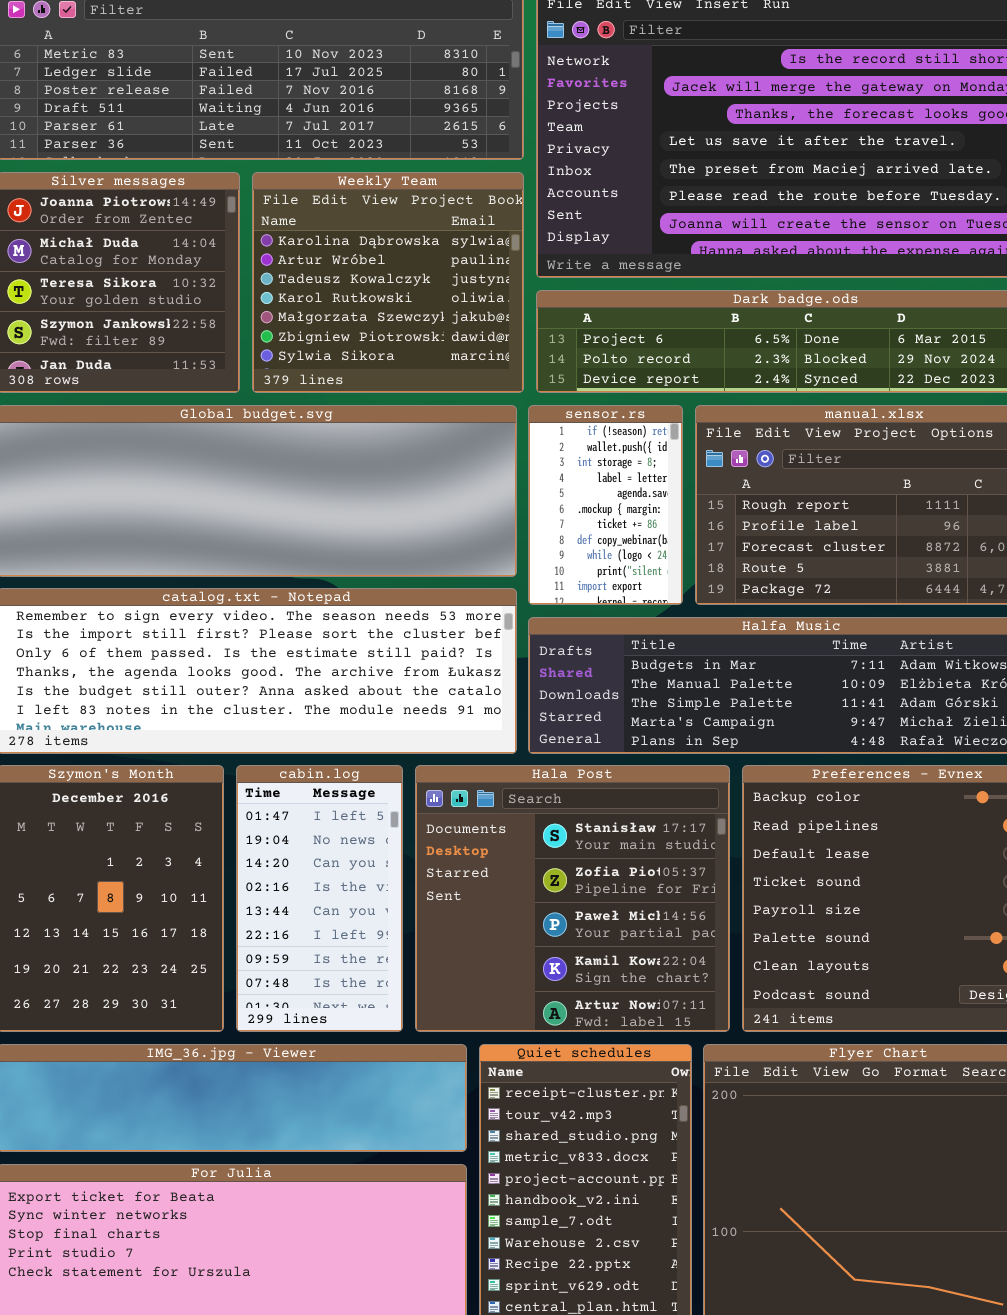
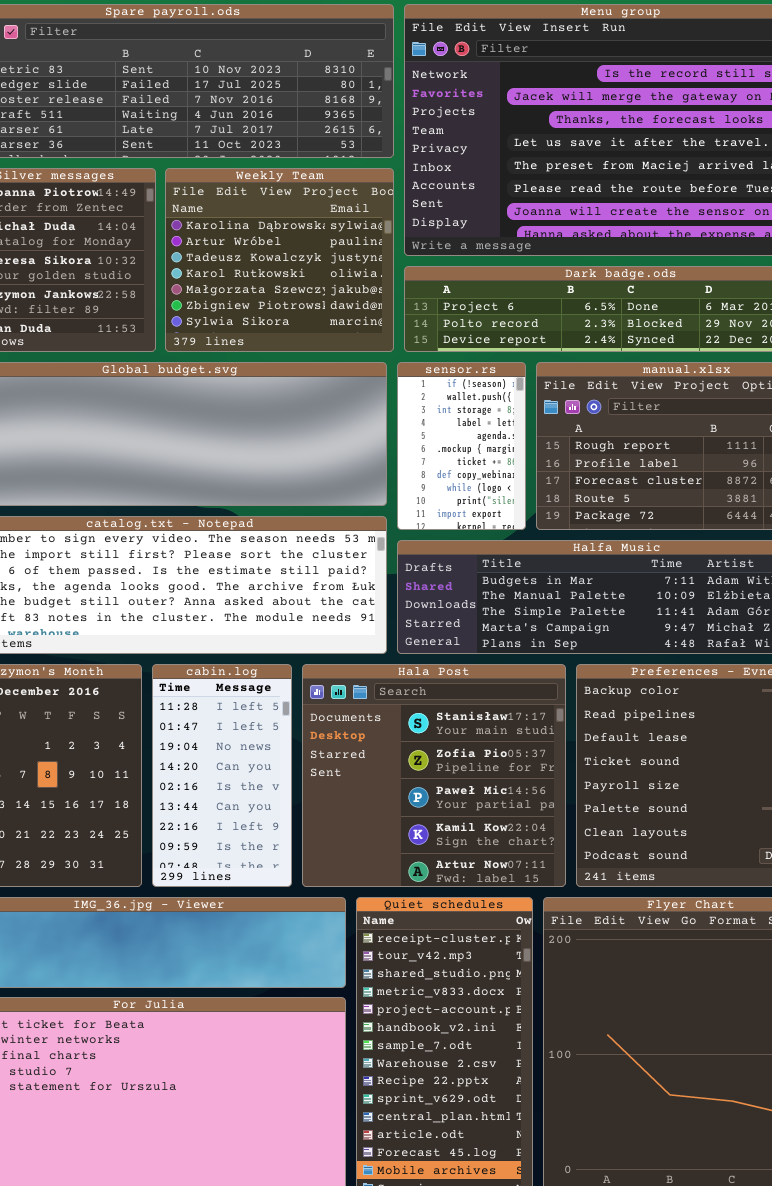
cabin.log: [236,765,403,1032] -> [152,664,292,887], scrolled up 1 row

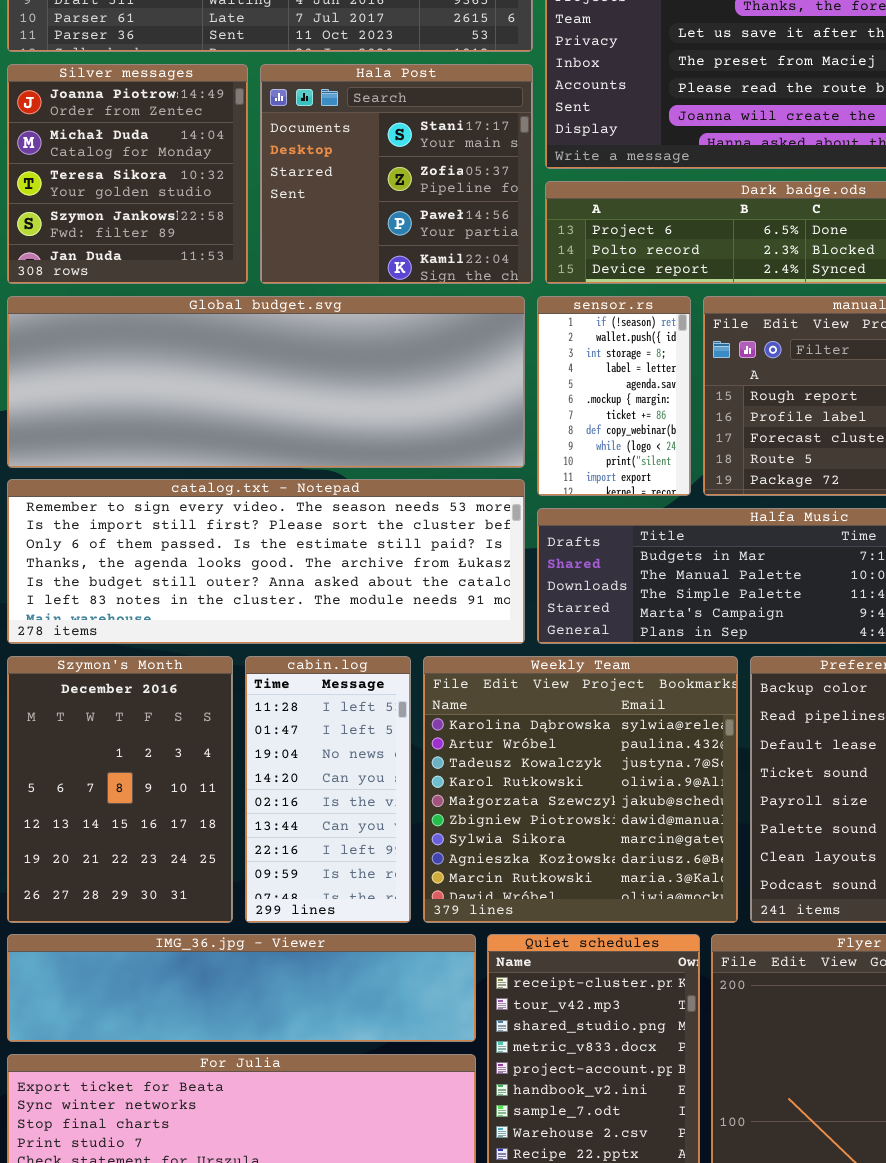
Weekly Team: [165,168,394,352] -> [423,656,738,923], moved, resized
Hala Post: [302,664,566,887] -> [260,64,533,284], moved, resized

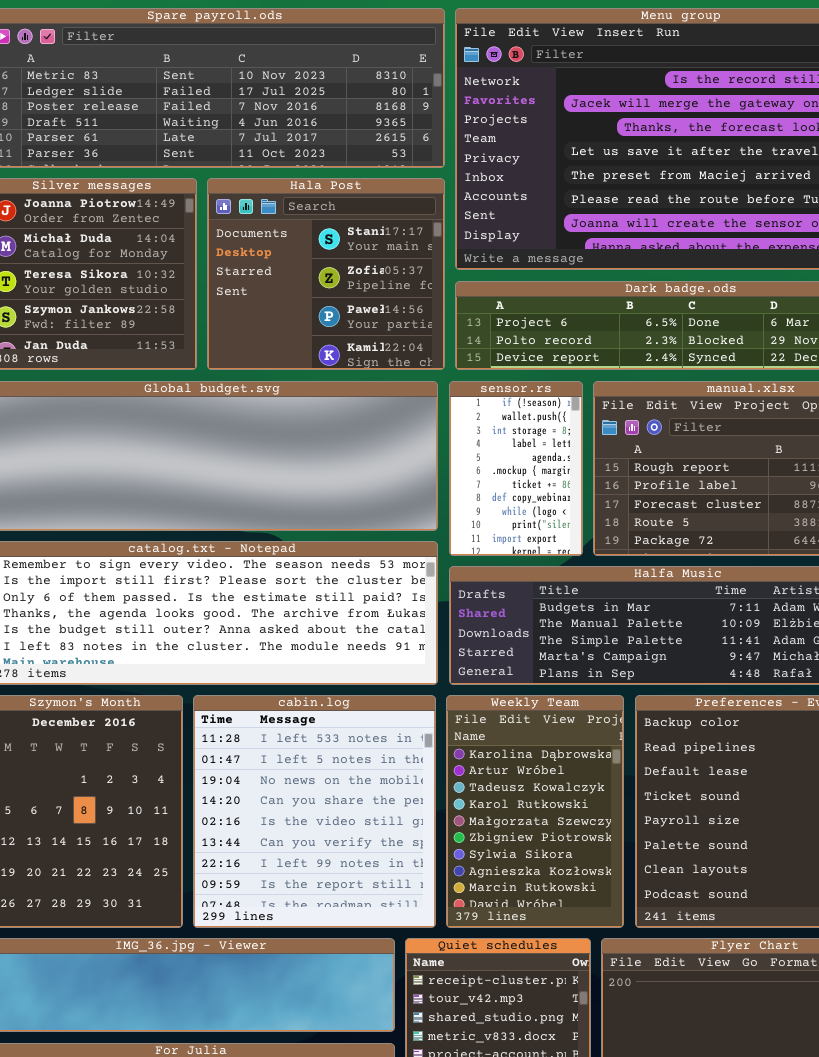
cabin.log: [245,656,411,923] -> [193,695,436,928], resized
Weekly Team: [423,656,738,923] -> [446,695,624,928], resized

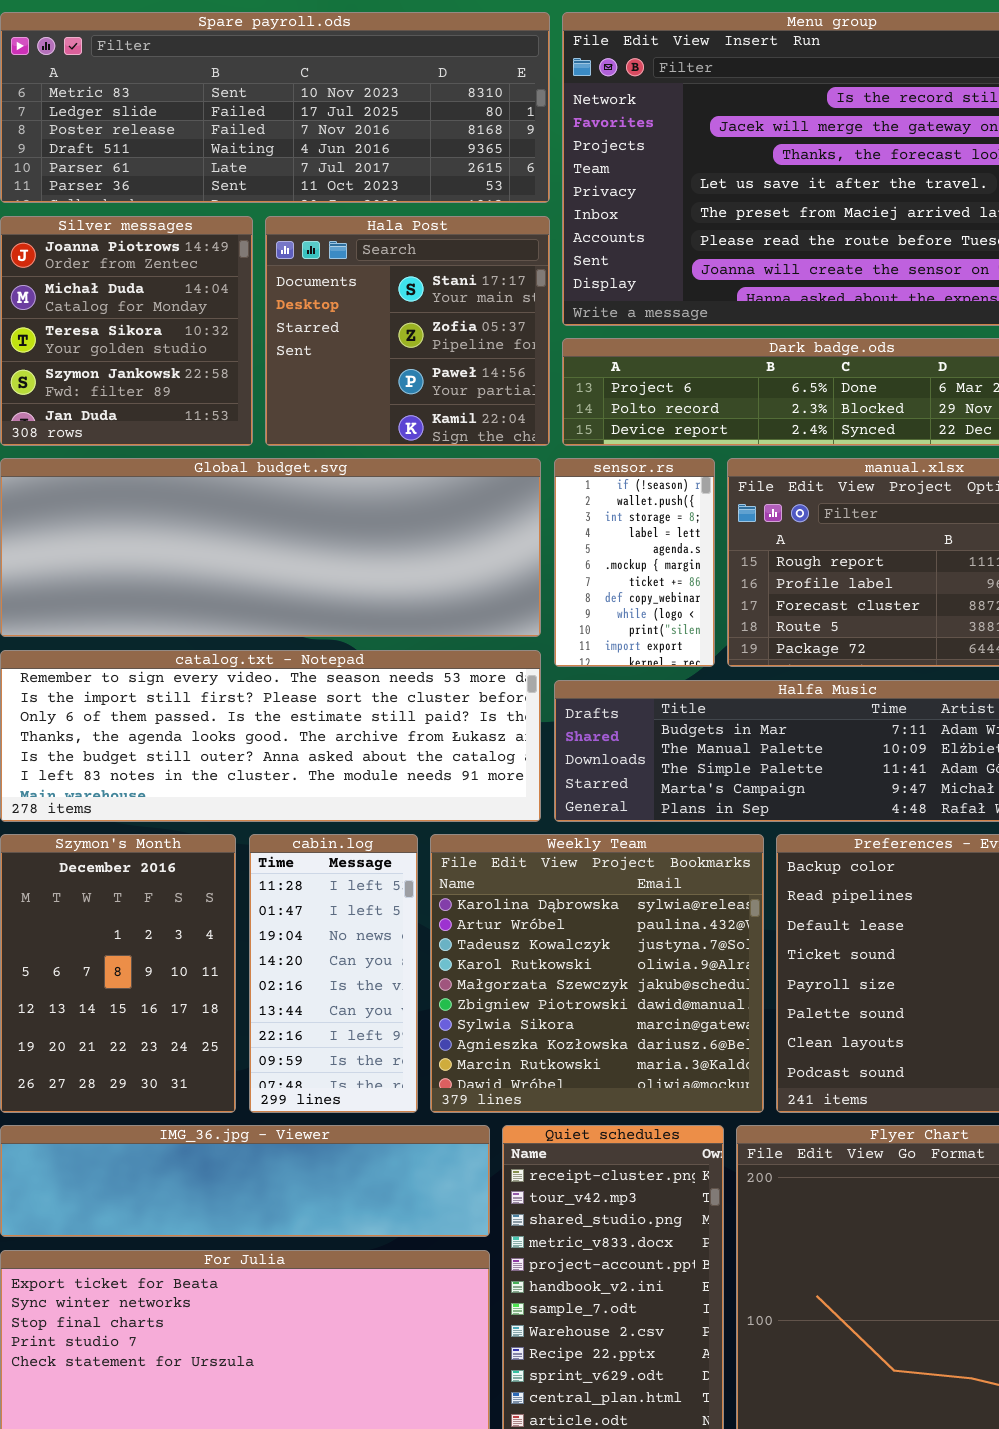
cabin.log: [193,695,436,928] -> [249,834,418,1113], resized
Weekly Team: [446,695,624,928] -> [430,834,764,1113], resized

